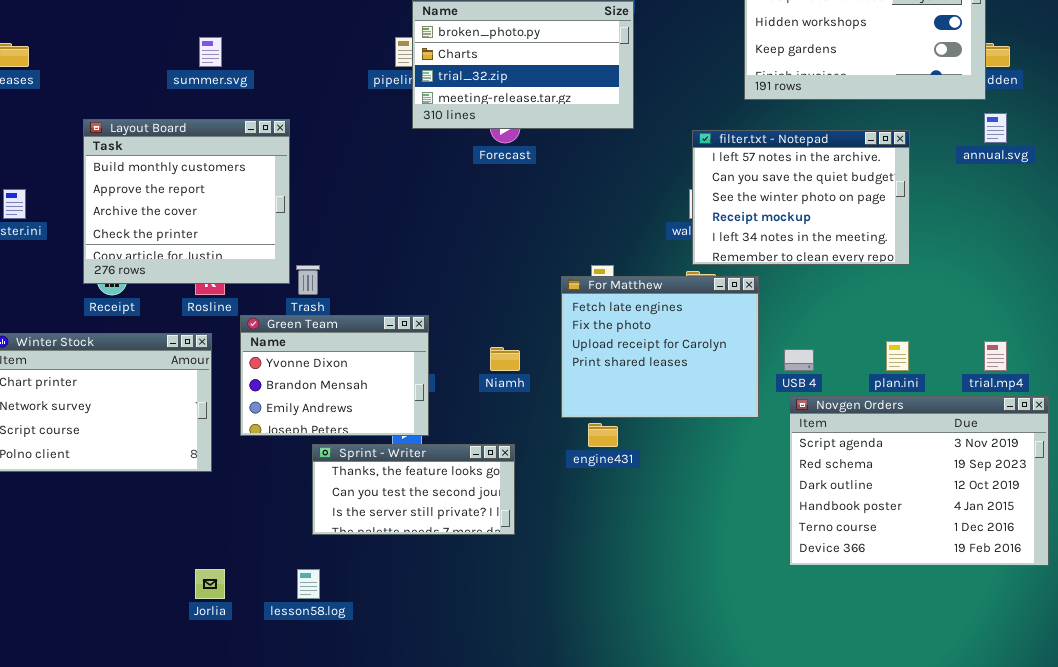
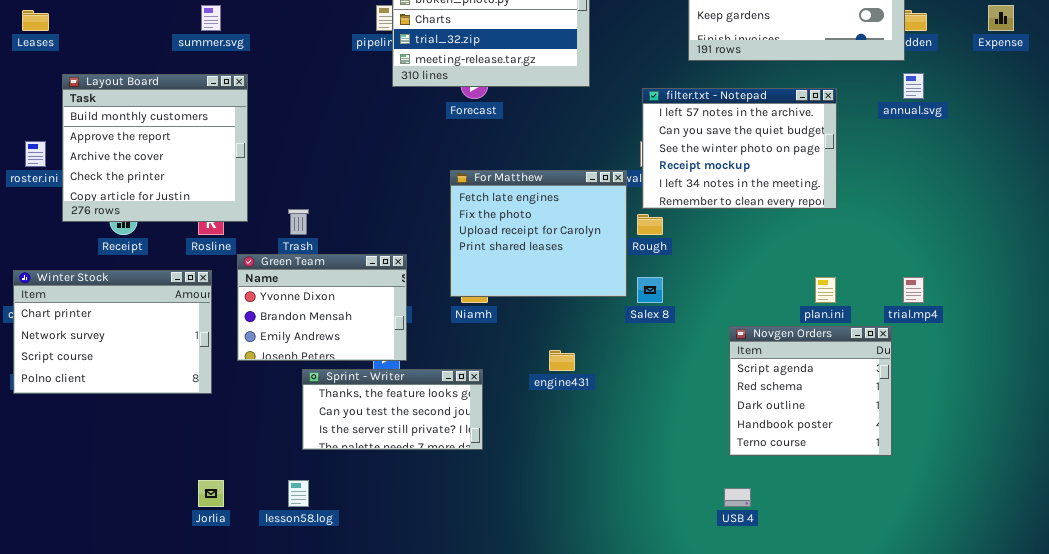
Layout Board: [83,119,290,284] -> [62,74,248,222], moved
For Matthew: [561,276,759,418] -> [450,170,627,297], moved
USB 4: [784,349,814,371] -> [724,488,751,507], moved
Novgen Orders: [789,396,1049,566] -> [729,326,892,456], resized

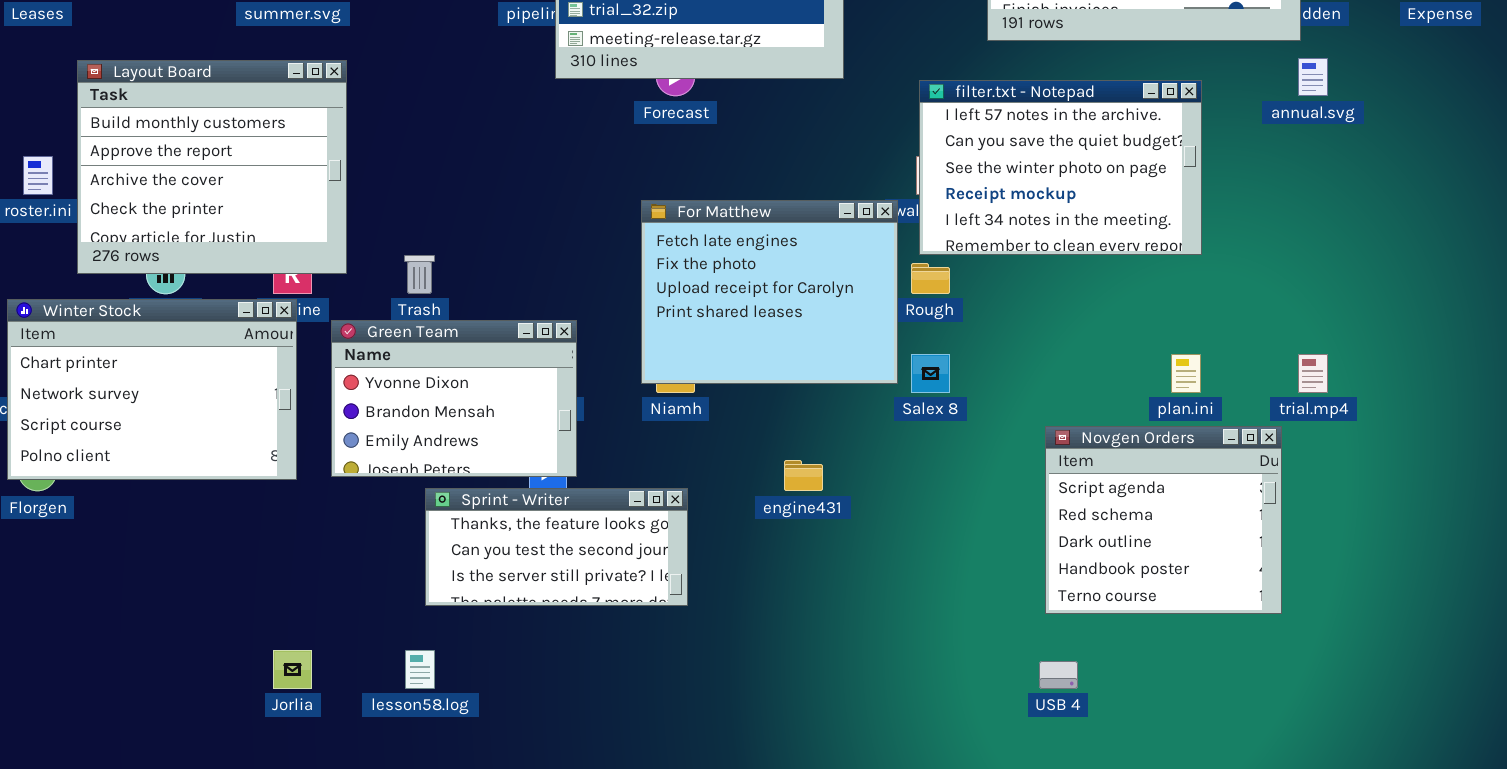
Winter Stock: [13,270,212,394] -> [7,299,297,480], moved

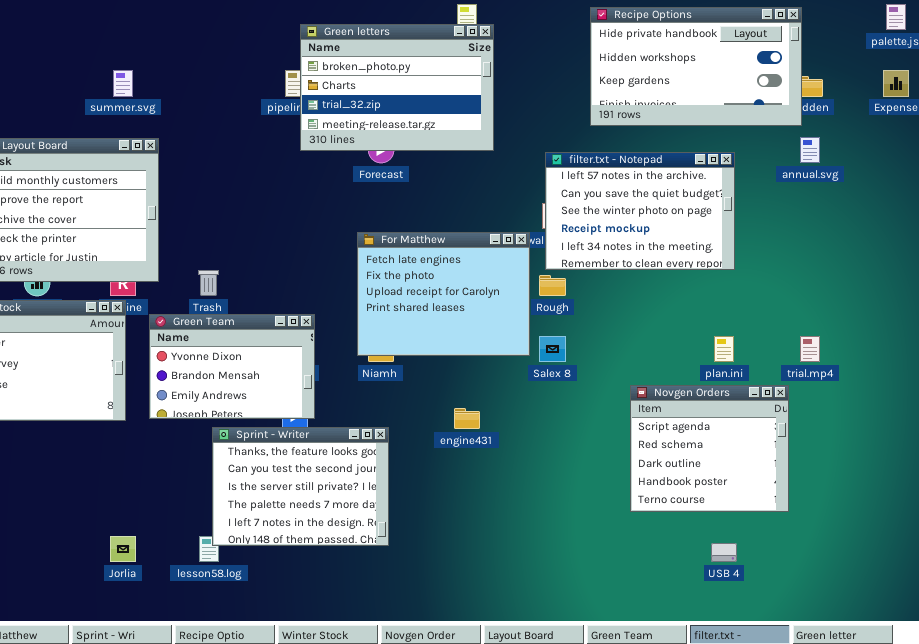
Sprint - Writer: [425,488,688,606] -> [212,427,389,546], resized
USB 4: [1039,661,1078,689] -> [711,543,737,562], moved

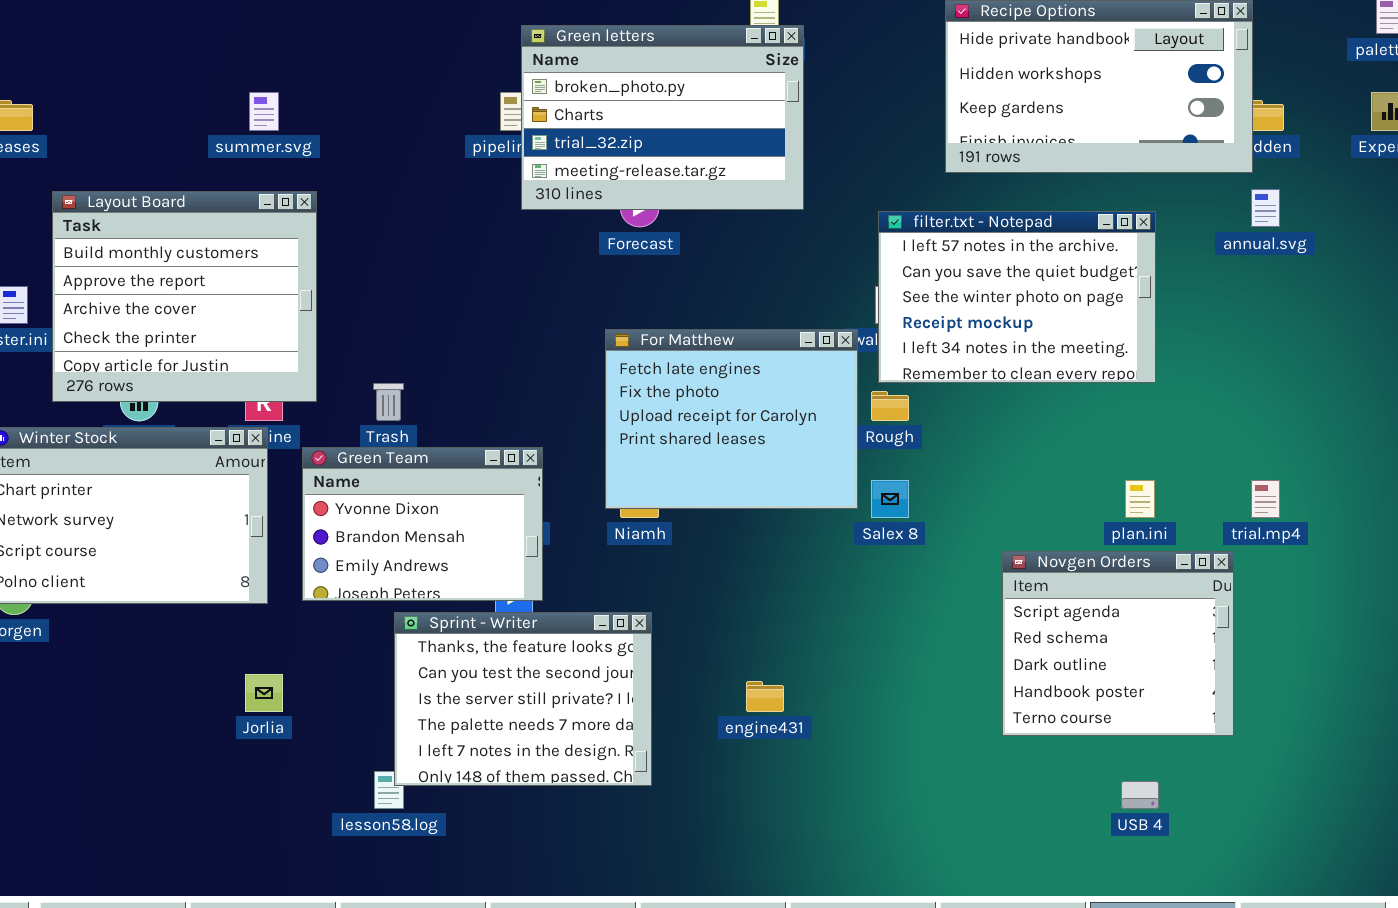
engine431: [454,408,480,429] -> [746,681,784,712], moved
Jorlia: [110,536,136,562] -> [245,674,283,712], moved

